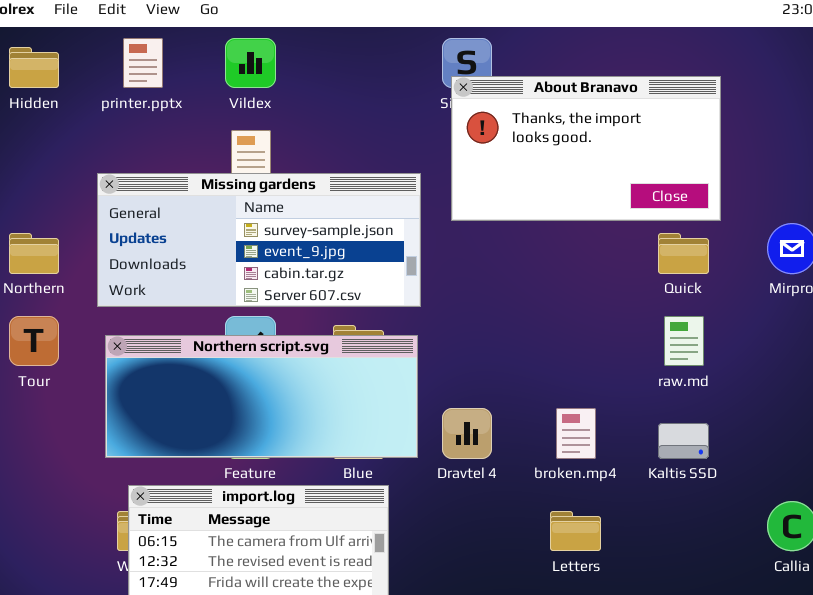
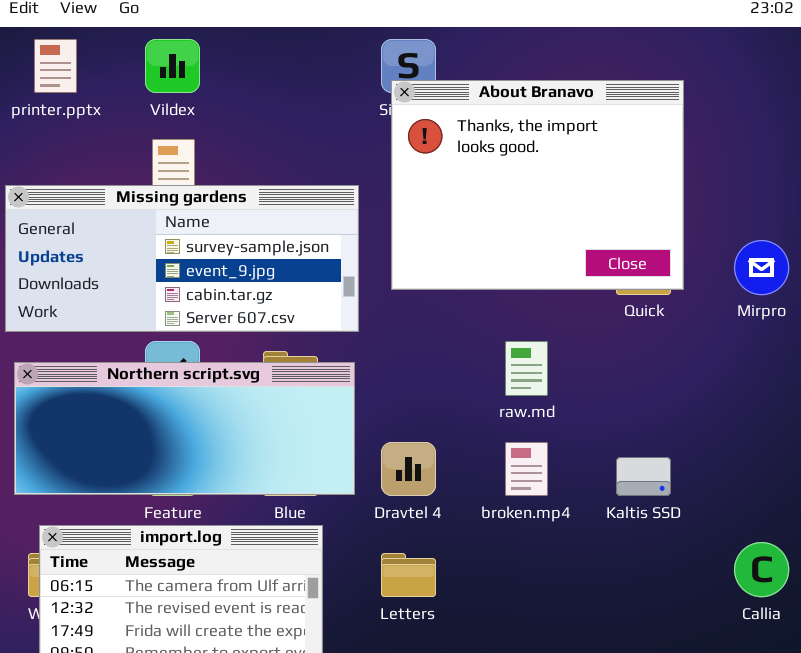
About Branavo: [451,76,721,221] -> [391,80,684,290], resized
raw.md: [664,316,704,366] -> [505,341,548,396], moved
Letters: [550,511,601,551] -> [381,553,436,597], moved

